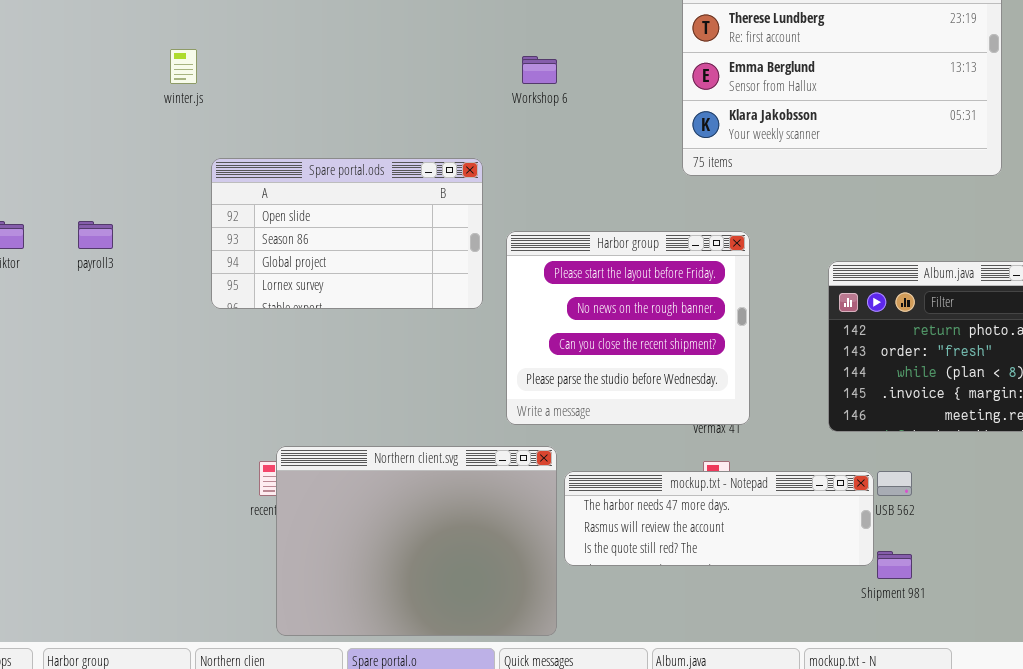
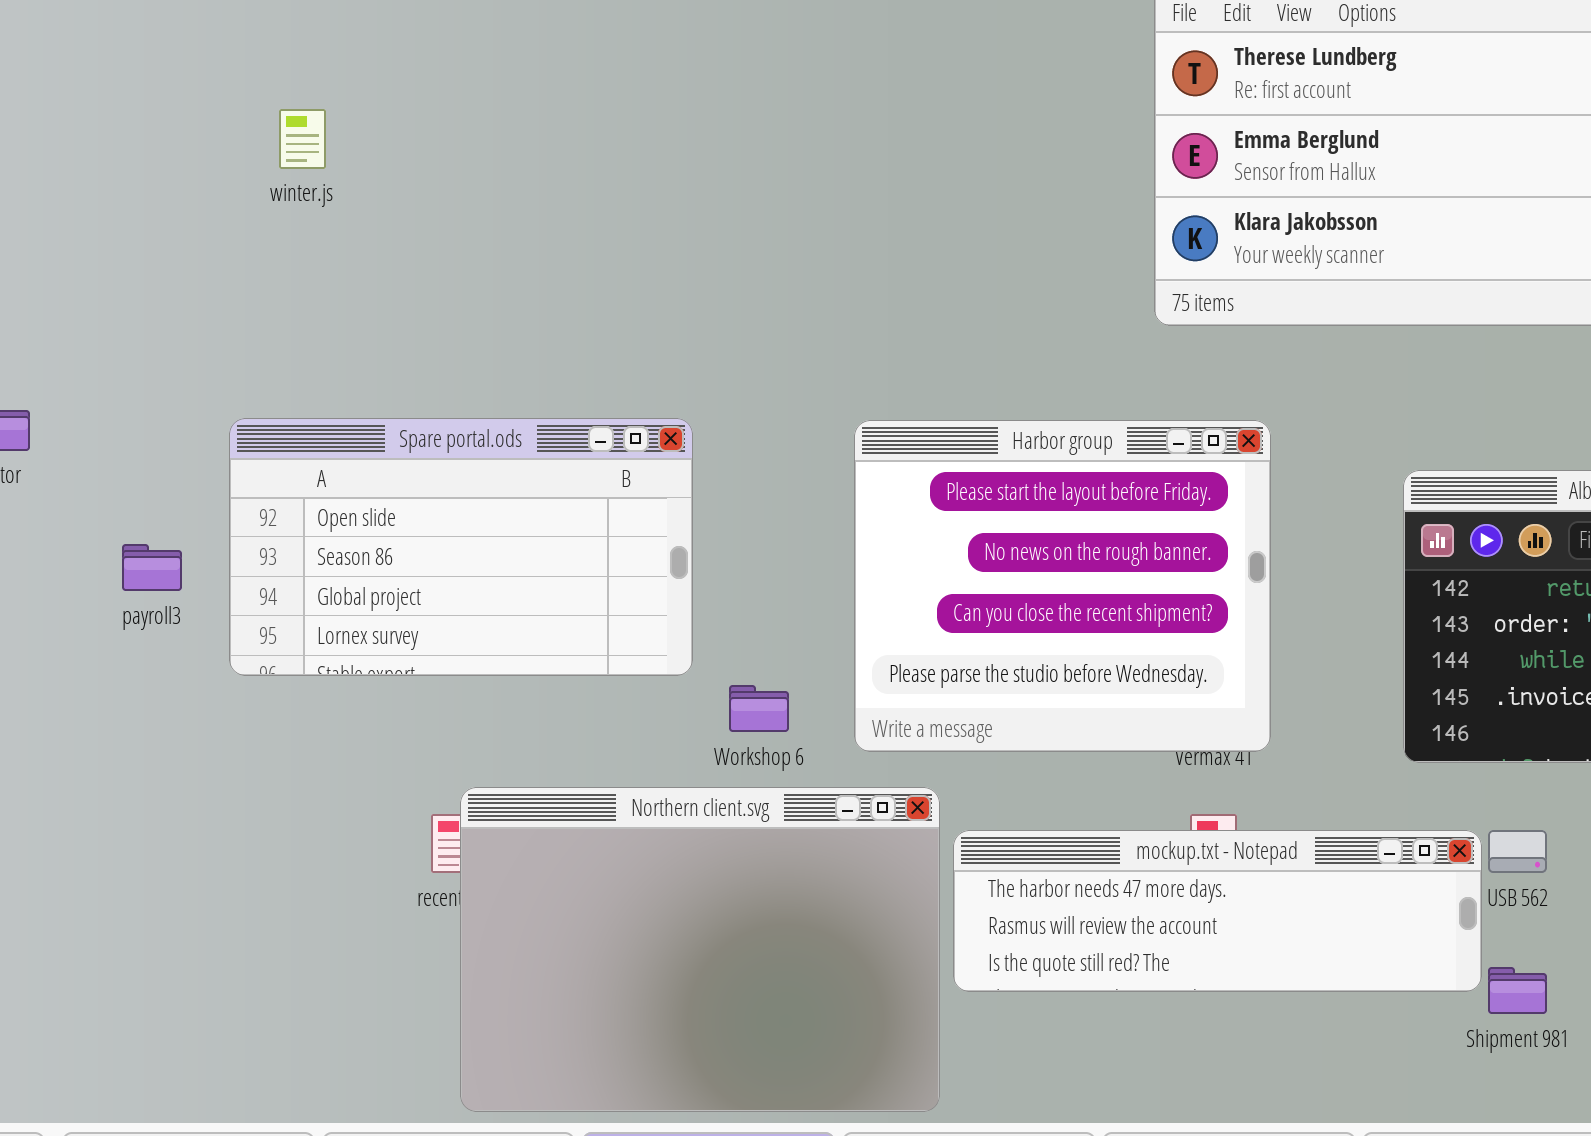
Workshop 6: [522,56,557,84] -> [729,685,789,732], moved
Spare portal.ods: [211,158,483,309] -> [229,418,693,676], moved
payroll3: [78,221,113,249] -> [122,544,182,591], moved

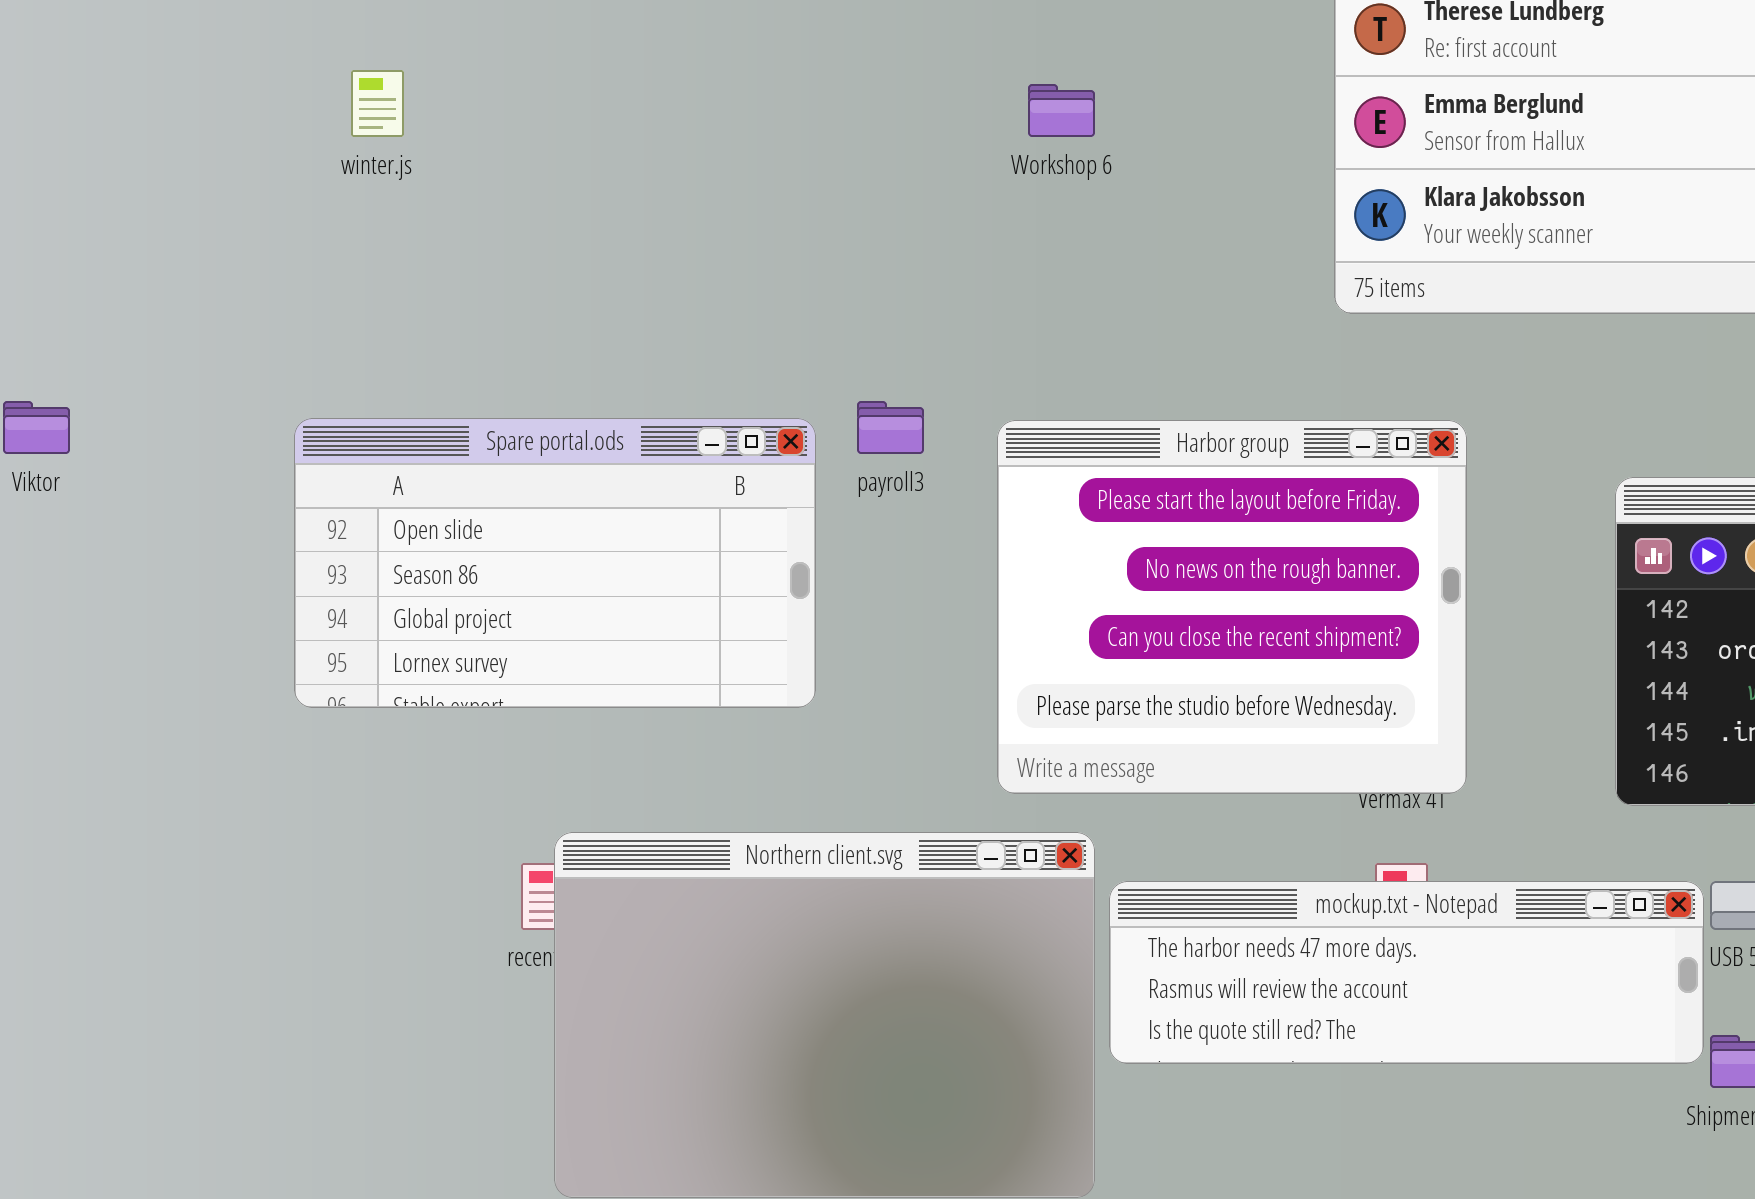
payroll3: [122,544,182,591] -> [857,401,924,454], moved
Workshop 6: [729,685,789,732] -> [1028,84,1095,137], moved

